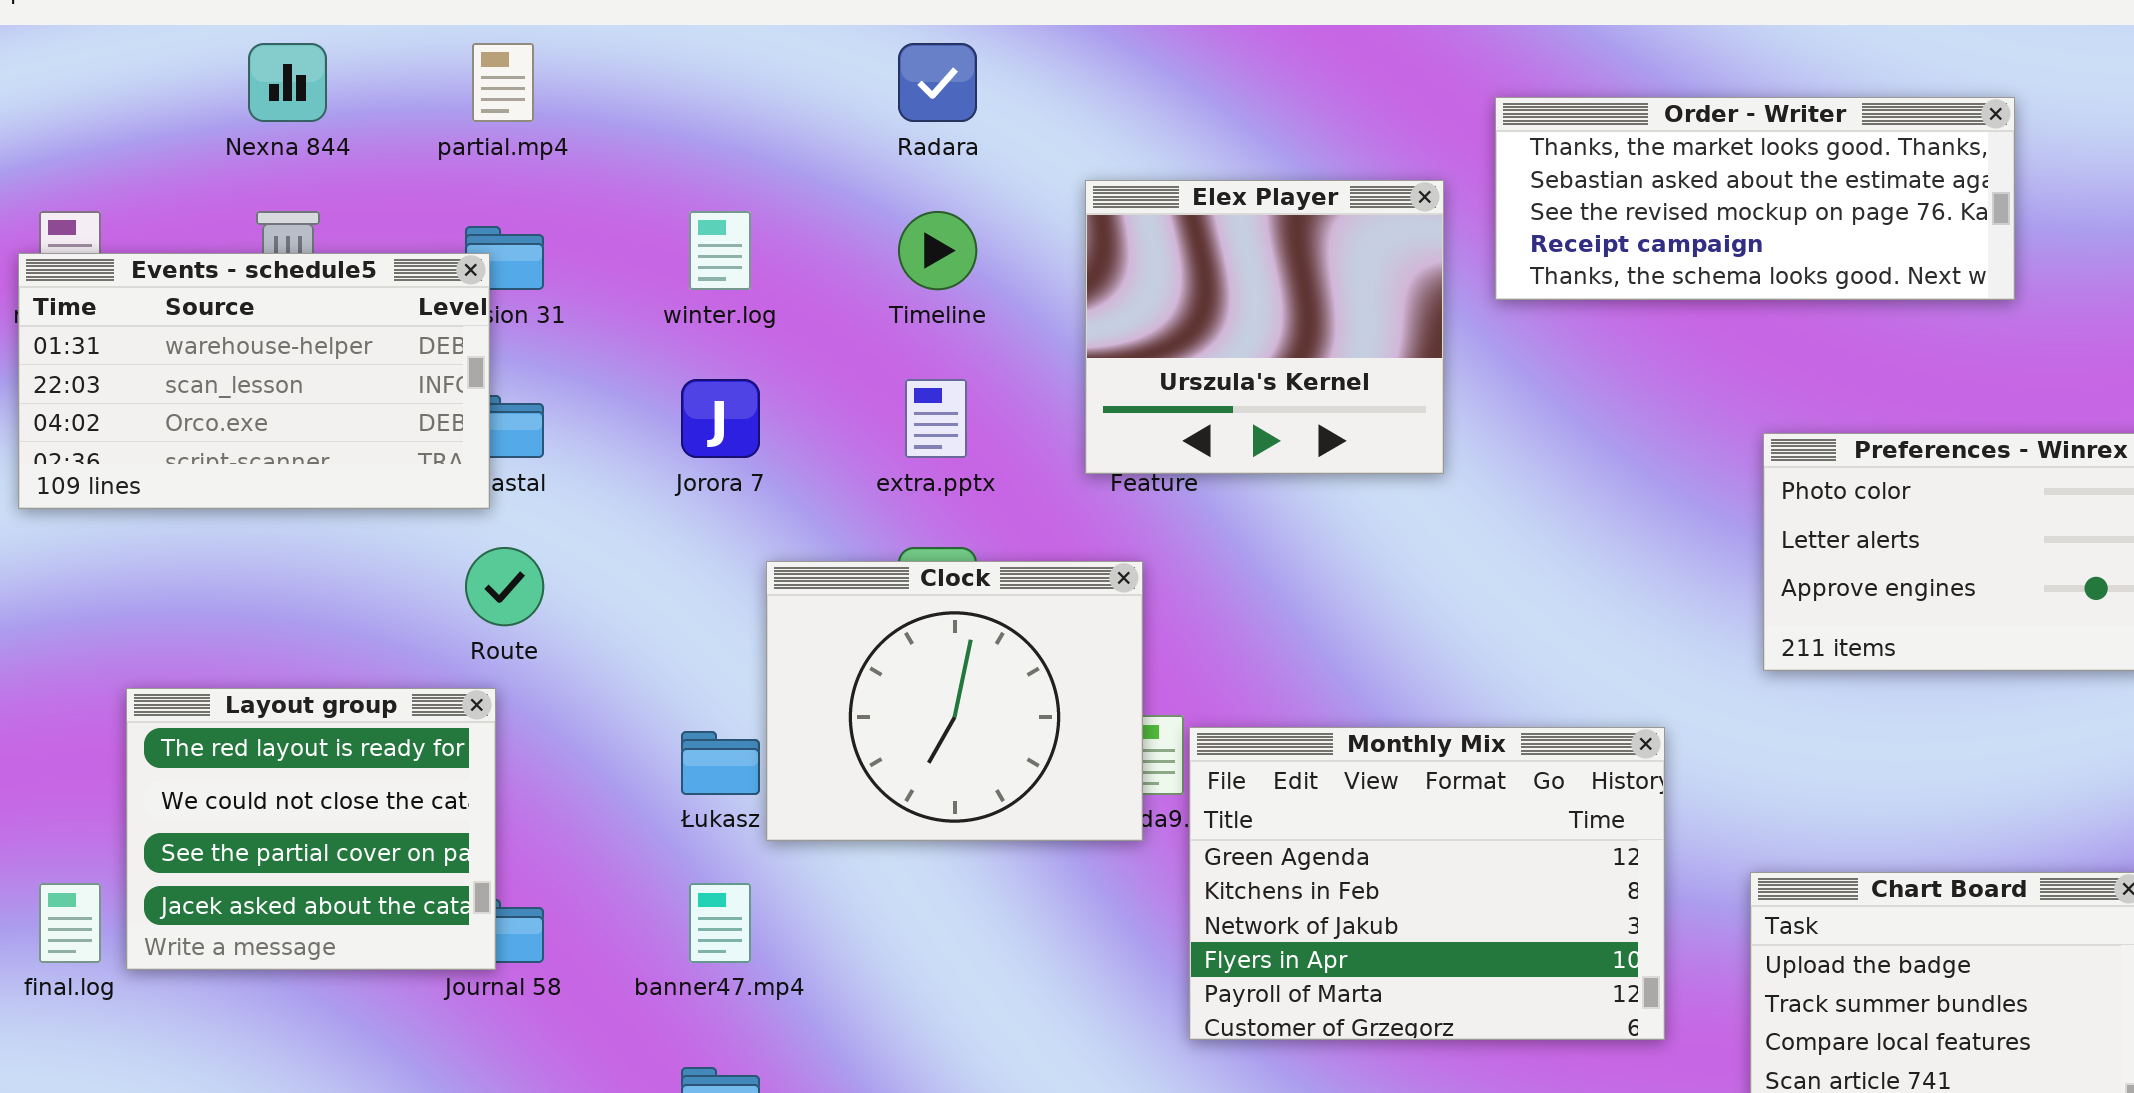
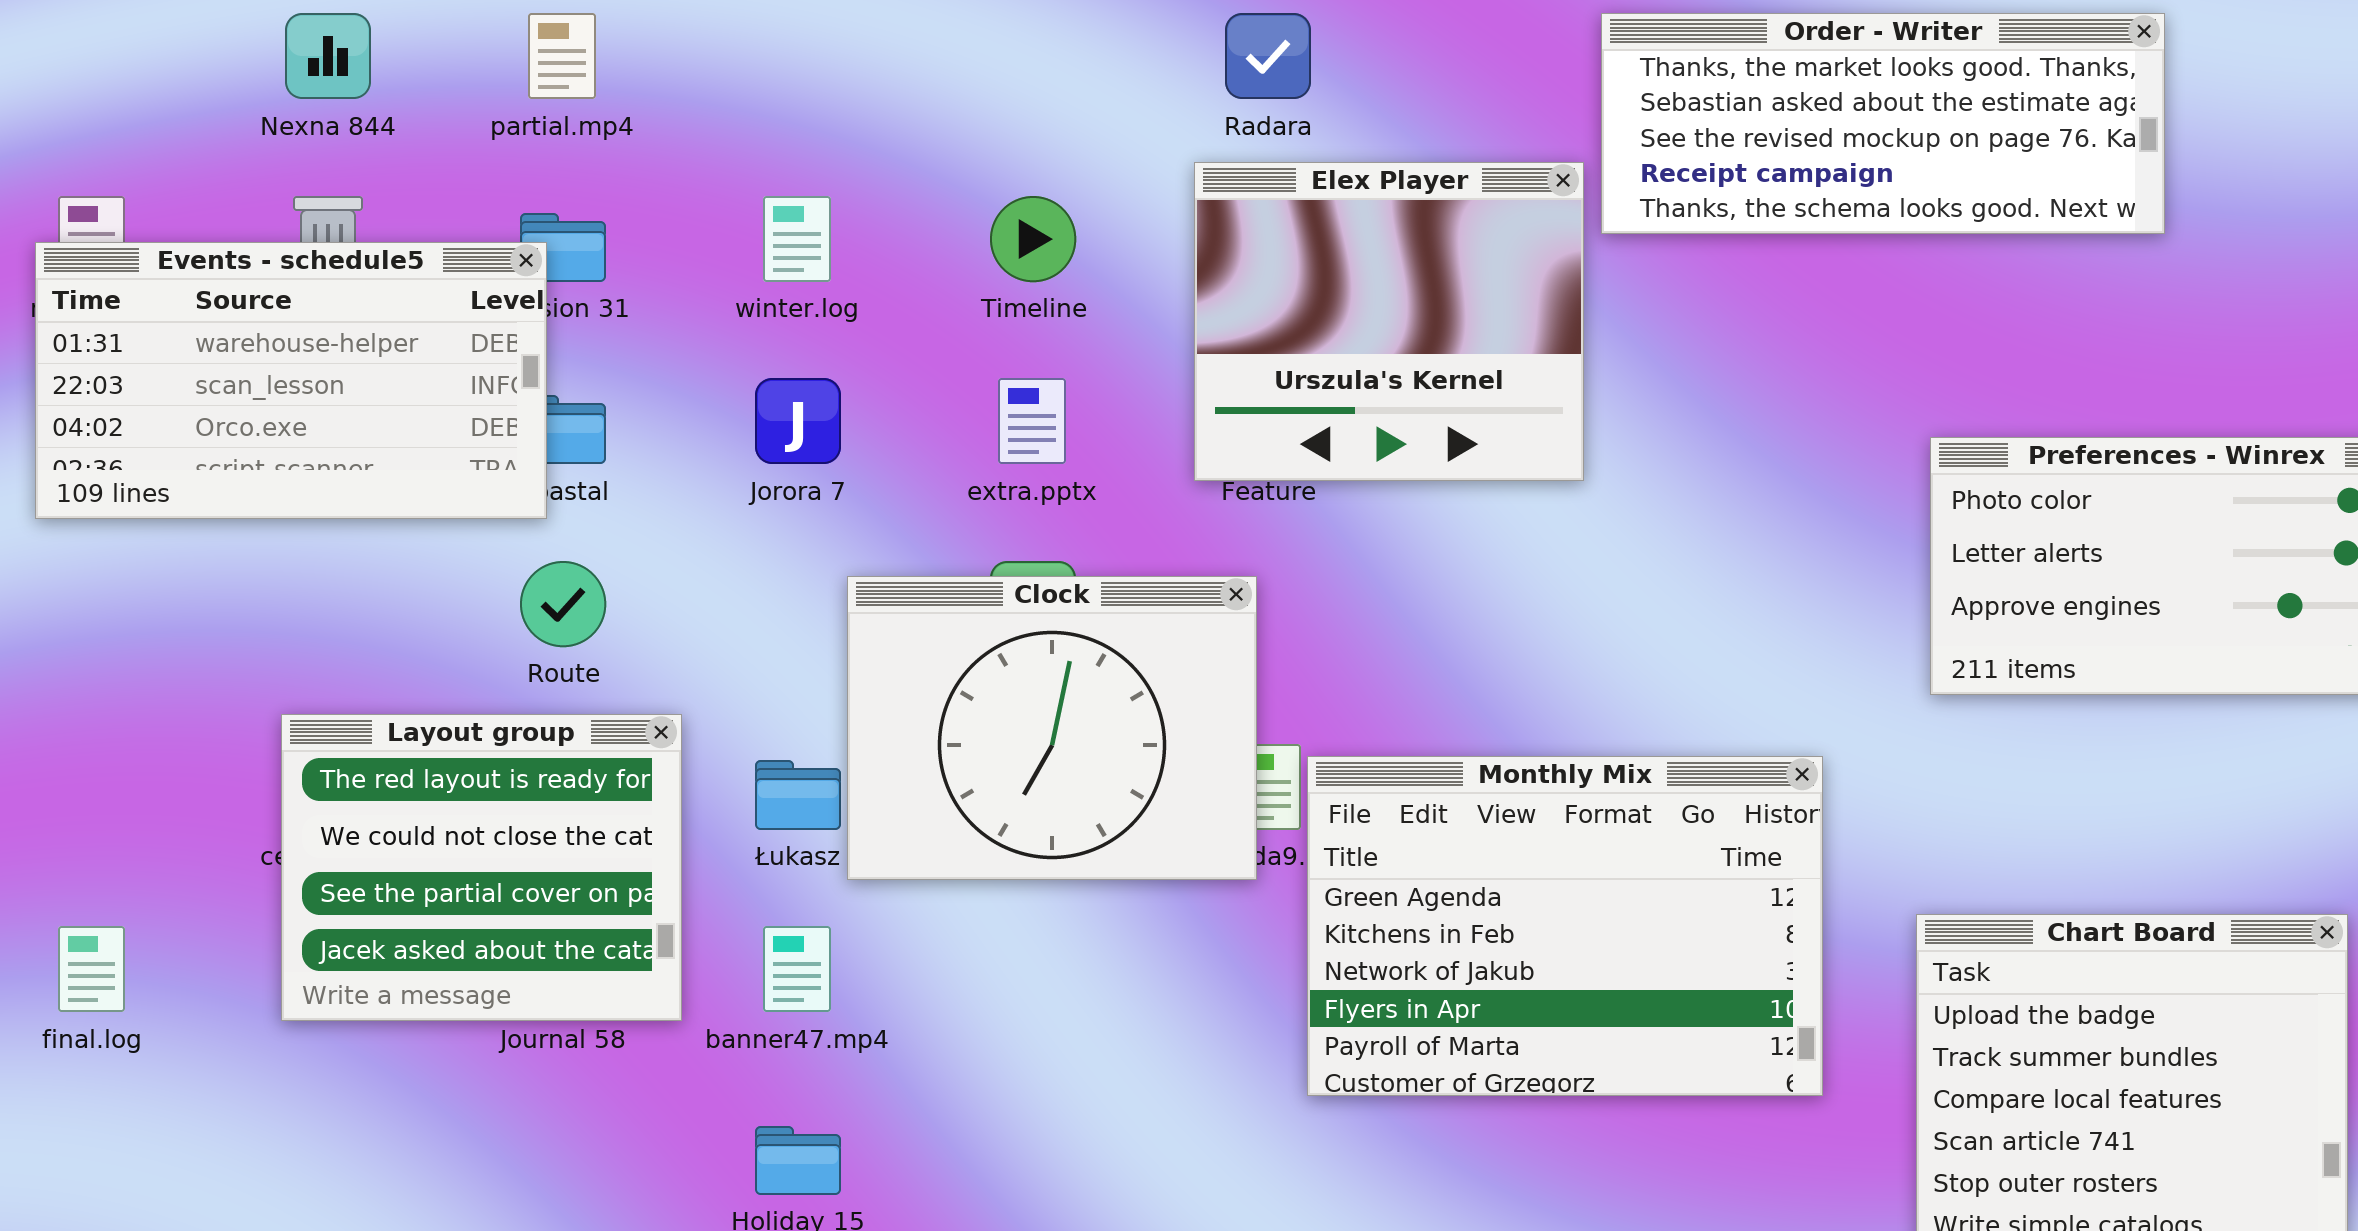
Radara: [898,43,977,122] -> [1225,13,1311,99], moved
Order - Writer: [1495,97,2015,300] -> [1601,13,2165,234], moved
Layout group: [126,688,496,970] -> [281,714,682,1021], moved

